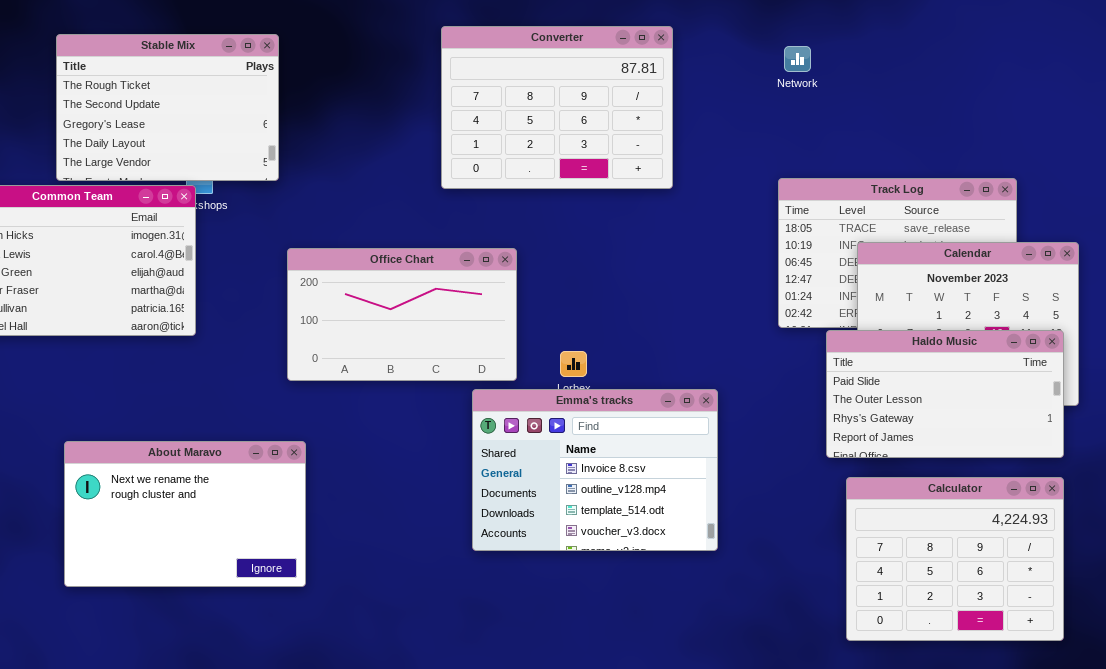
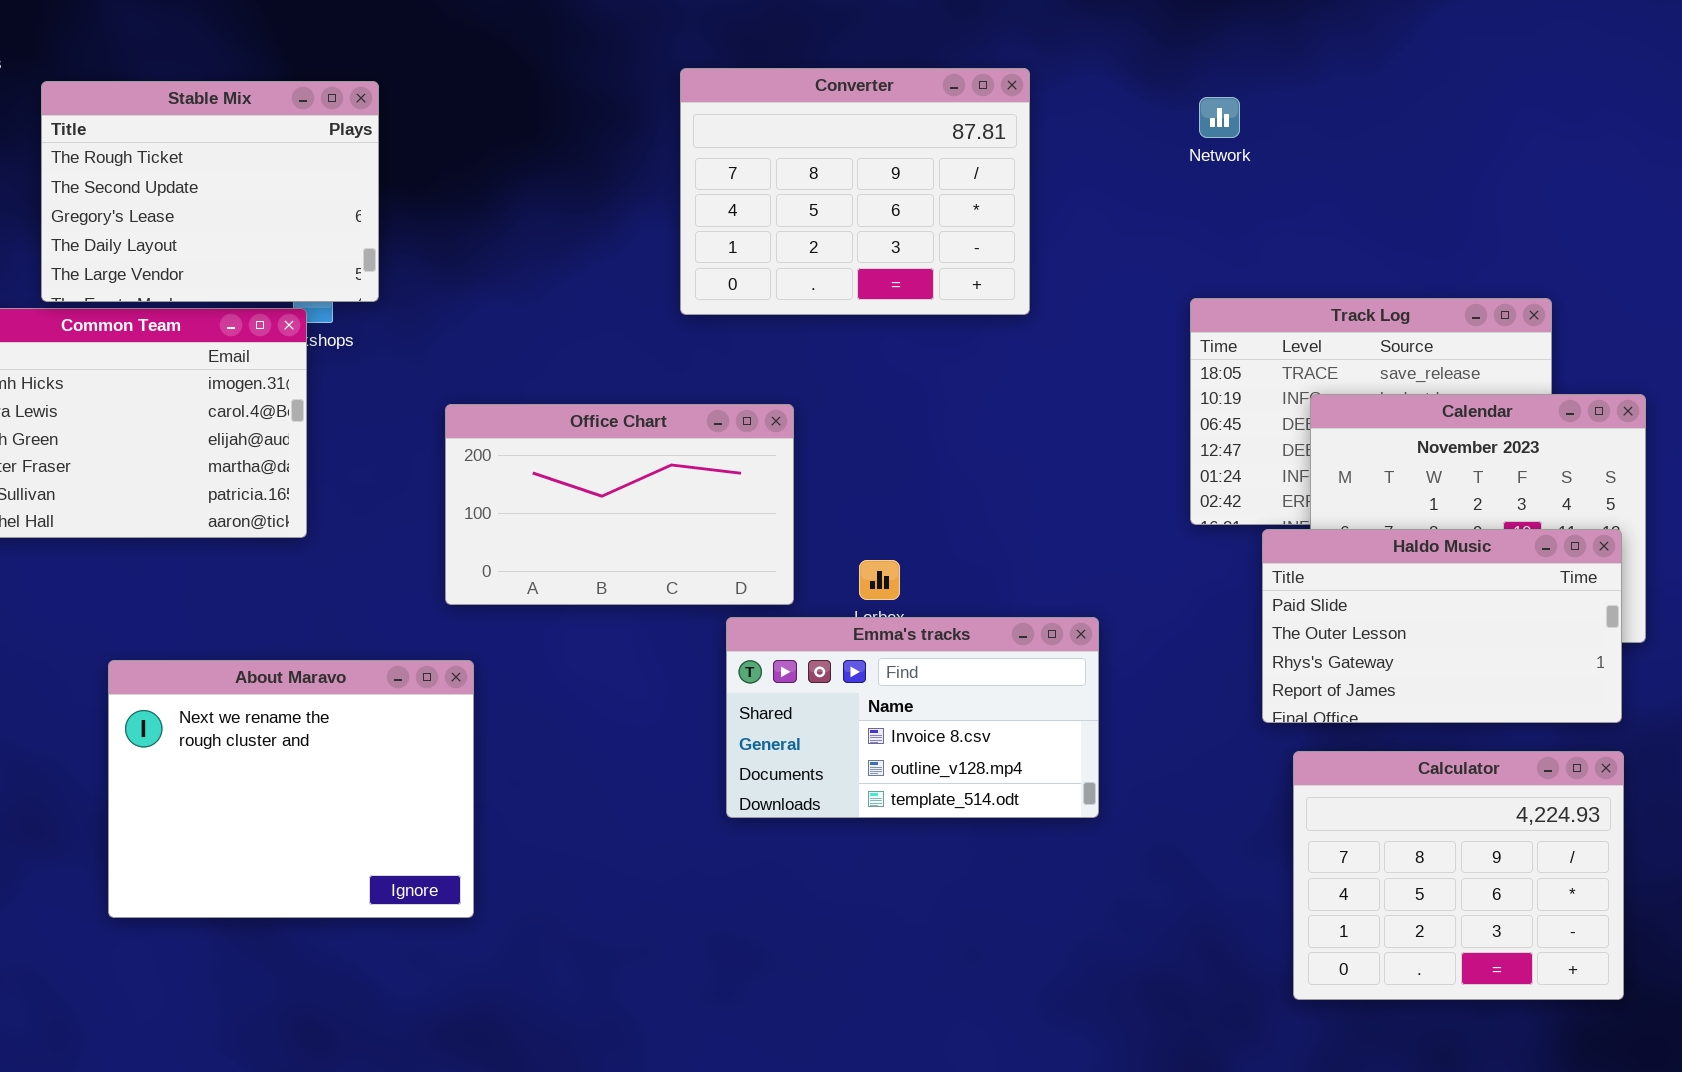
Stable Mix: [56,34,279,181] -> [41,81,379,302], moved
Emma's tracks: [472,389,718,551] -> [726,617,1099,818], resized
About Maravo: [64,441,306,587] -> [108,660,474,918], resized

